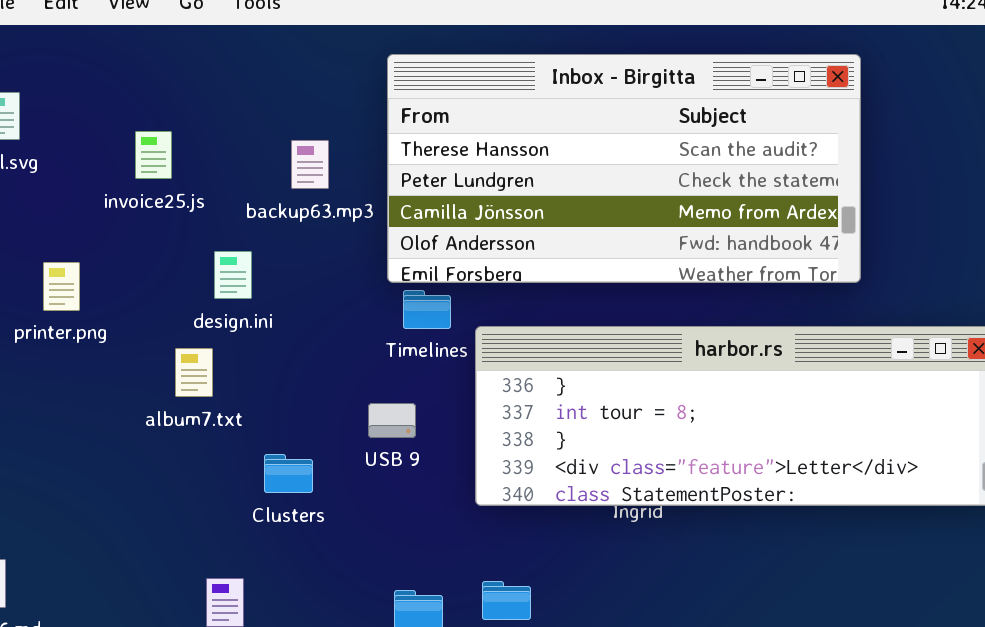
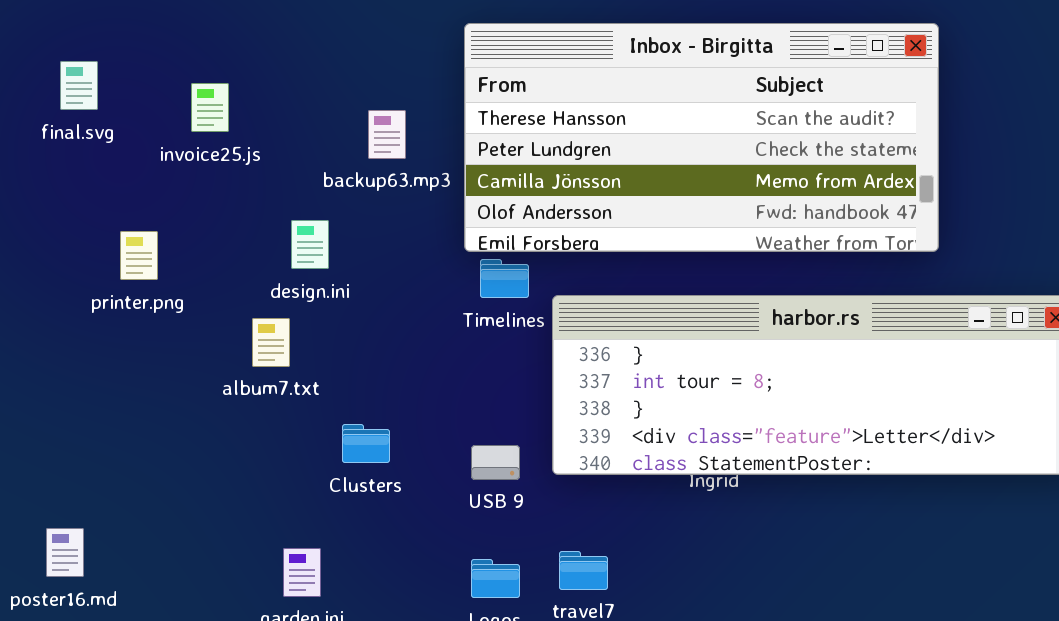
invoice25.js: [135,131,172,179] -> [191,83,229,132], moved
USB 9: [368,403,416,438] -> [471,445,520,480], moved

